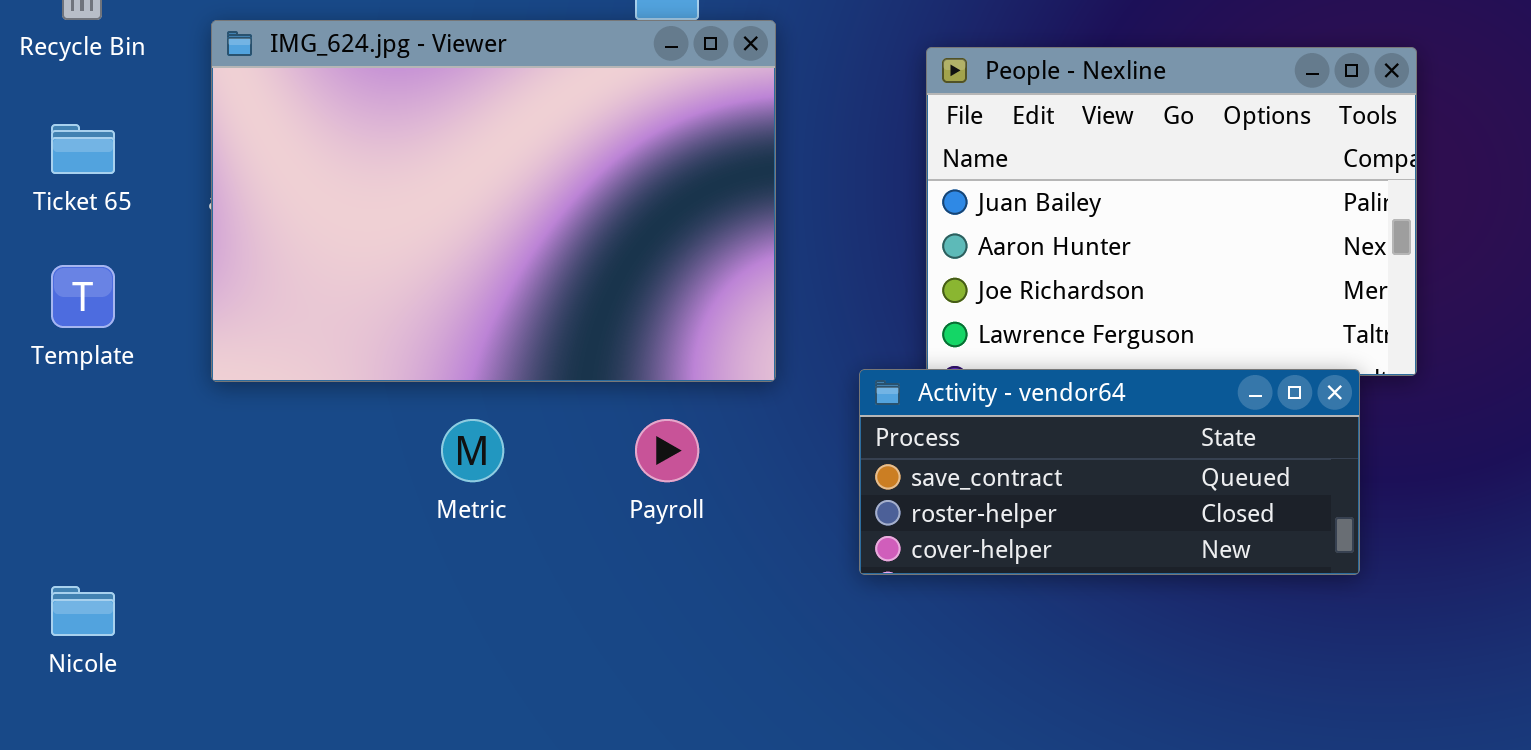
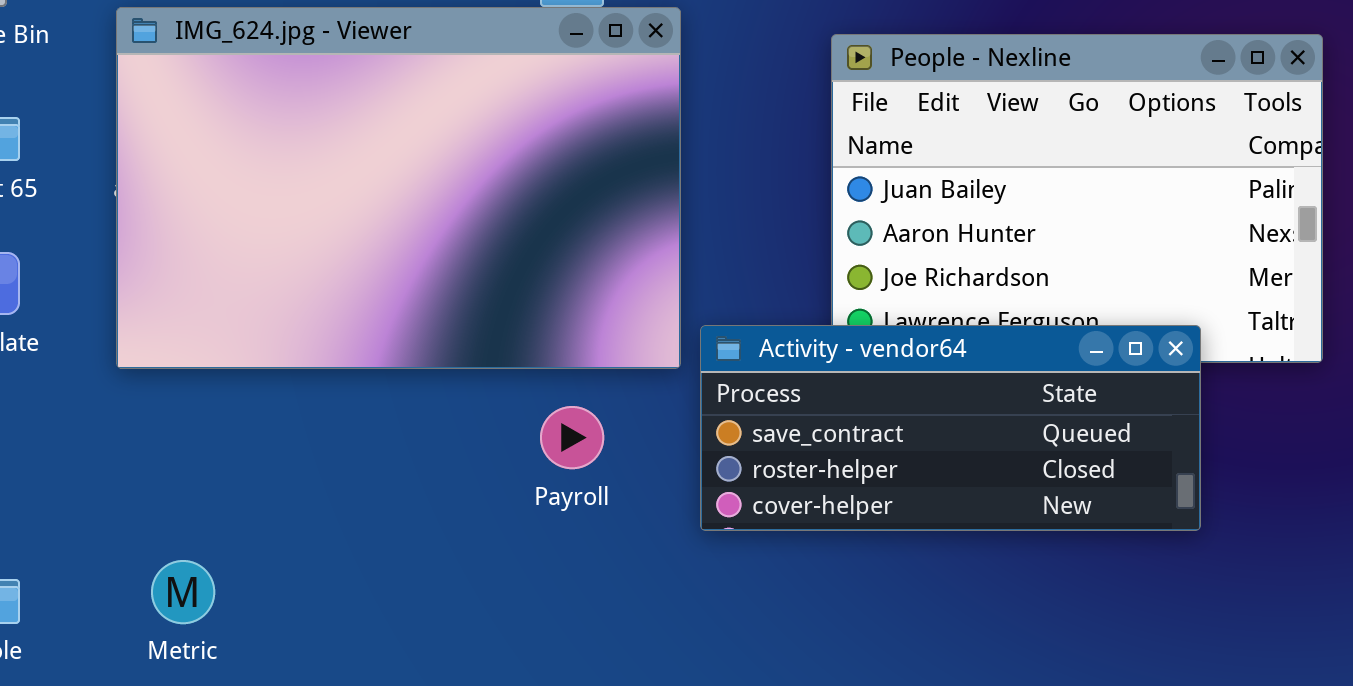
Activity - vendor64: [859,369,1360,575] -> [700,325,1201,531], moved
Metric: [441,419,504,482] -> [151,560,215,624], moved

